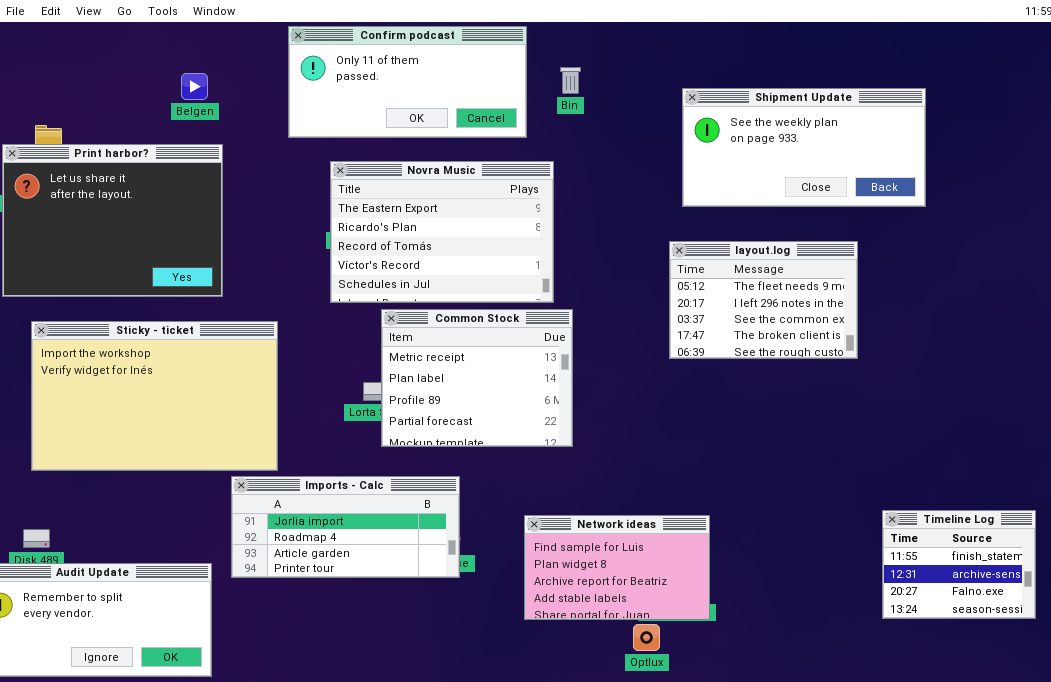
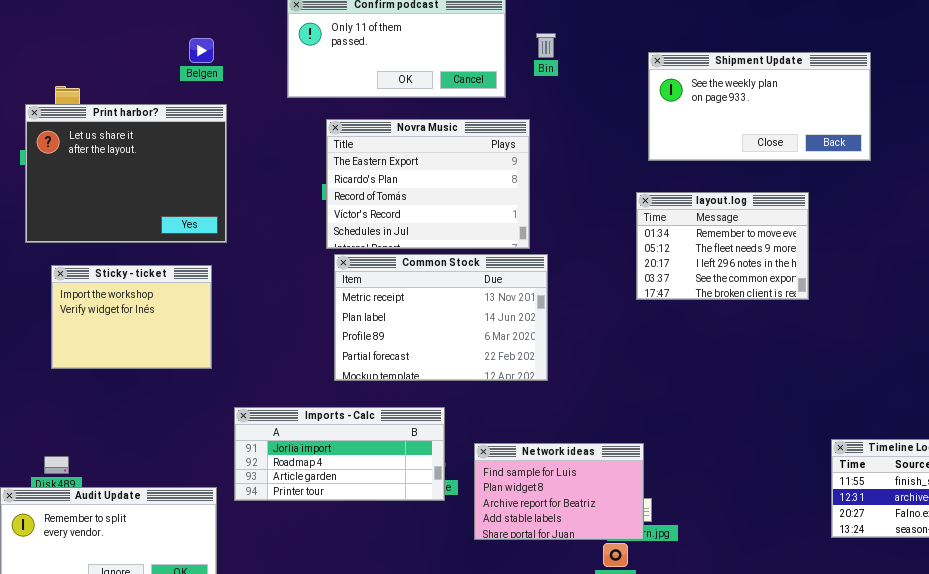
layout.log: [669,241,858,359] -> [636,192,809,300], scrolled up 1 row
Common Stock: [381,309,573,447] -> [334,254,548,381], resized
Sticky - ticket: [31,321,278,471] -> [51,265,212,369], resized
Network ideas: [524,515,710,620] -> [474,443,644,540], moved

